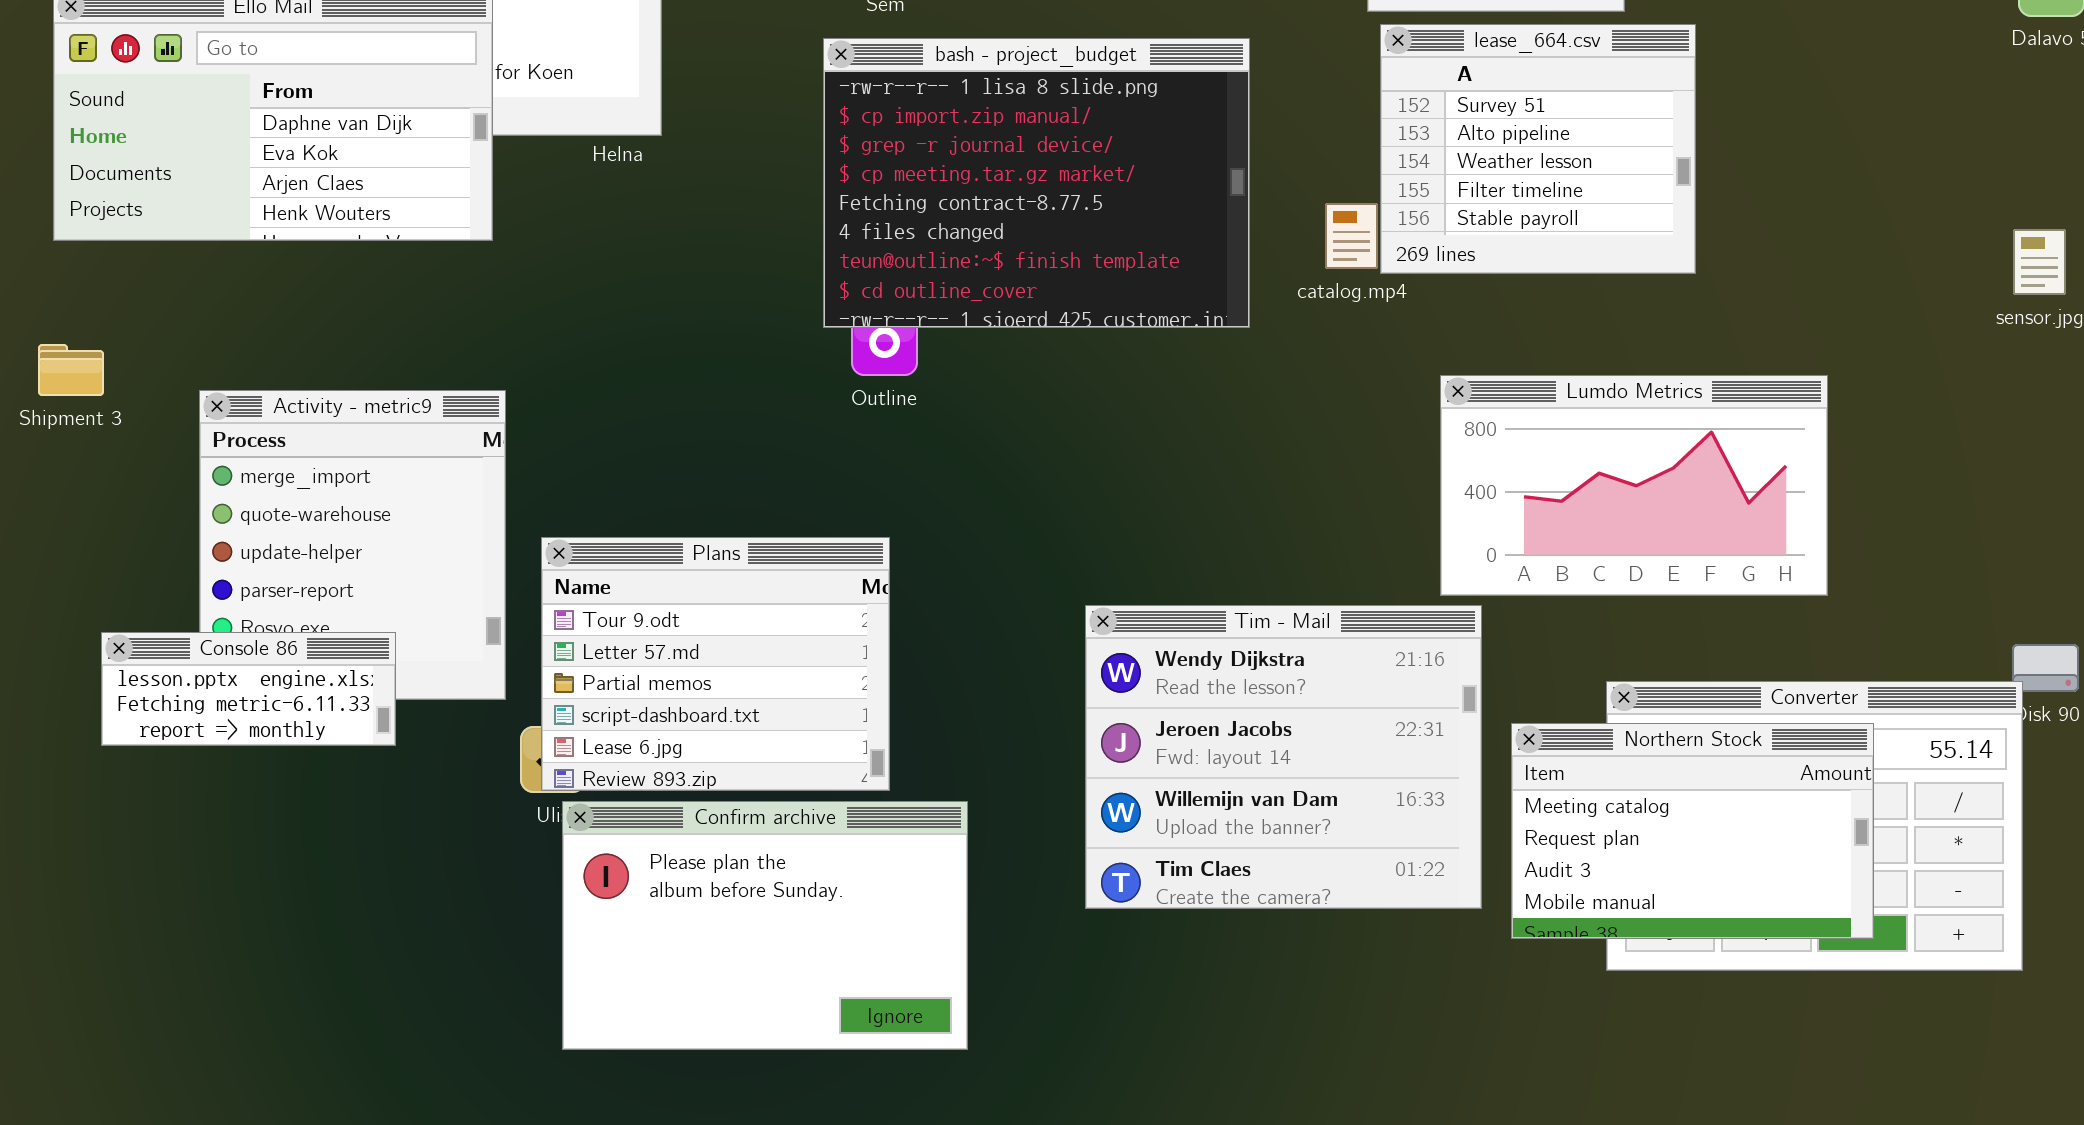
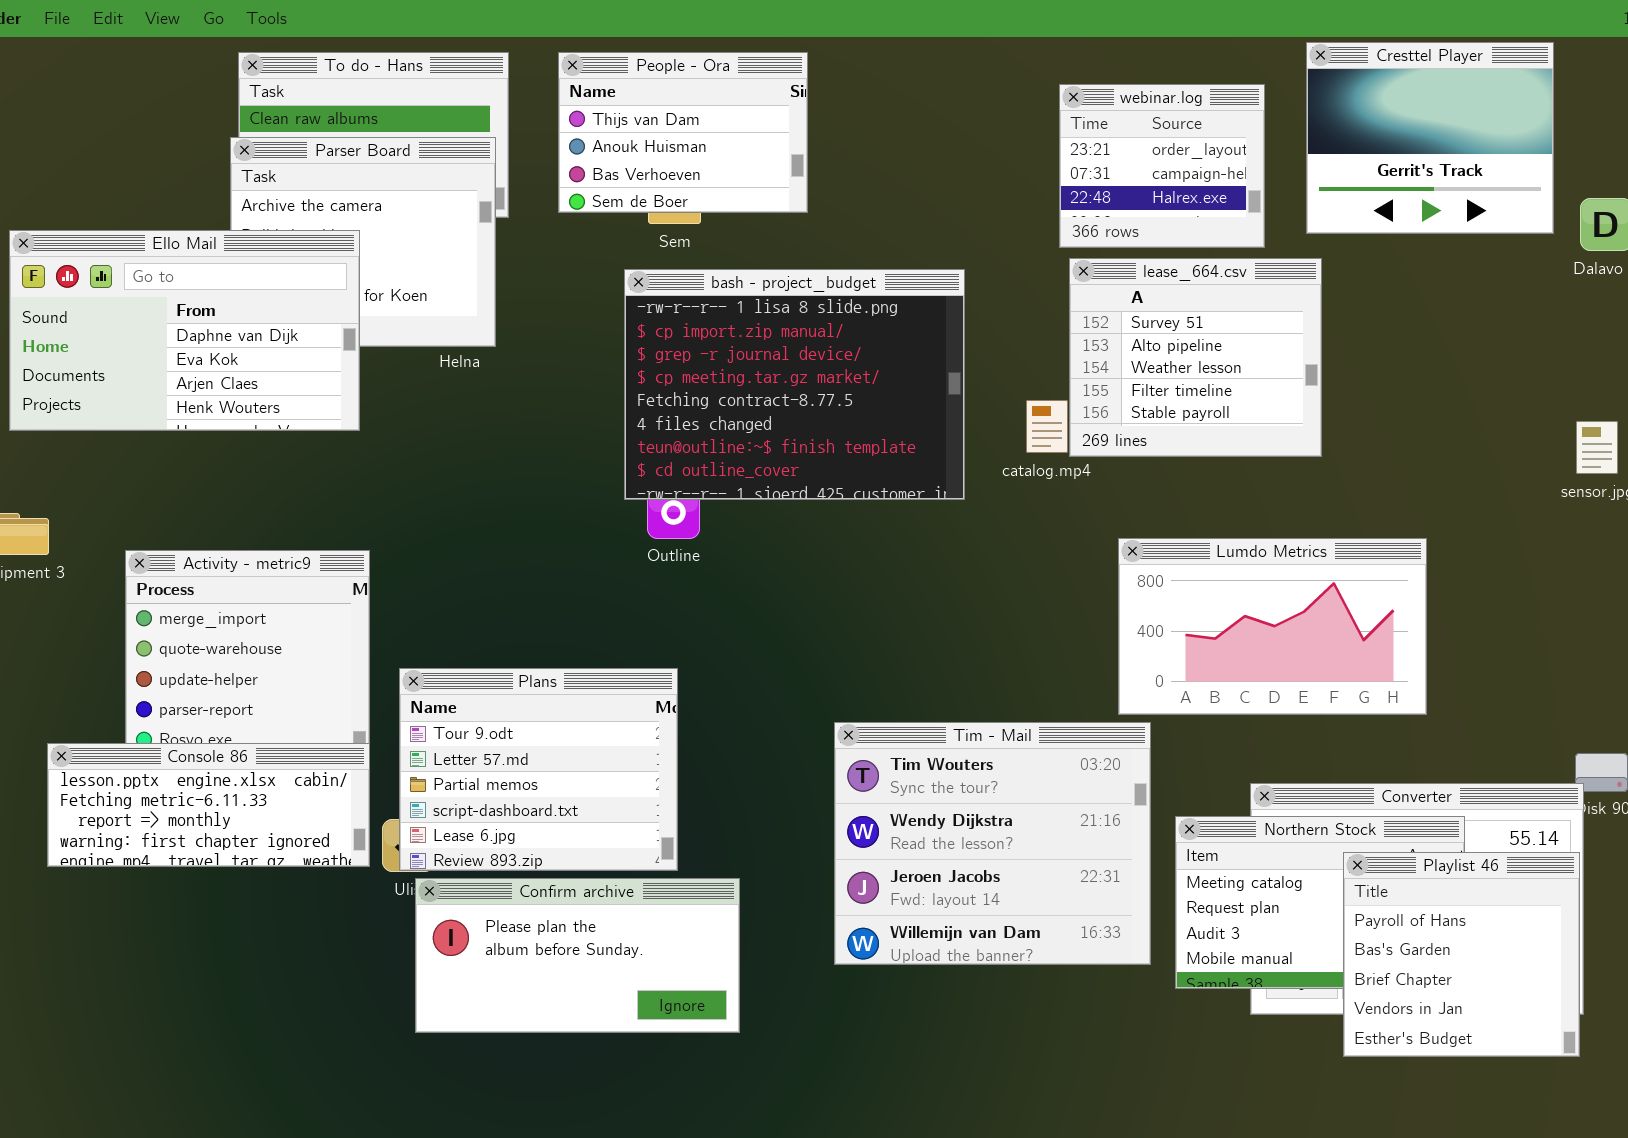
Tim - Mail: [1085,605,1482,909] -> [834,722,1151,965], scrolled up 1 row
Console 86: [101,632,396,746] -> [47,743,370,867], resized
Playlist 46: none -> [1343,852,1580,1057], opened
Confirm archive: [562,801,968,1050] -> [415,878,740,1033], resized

